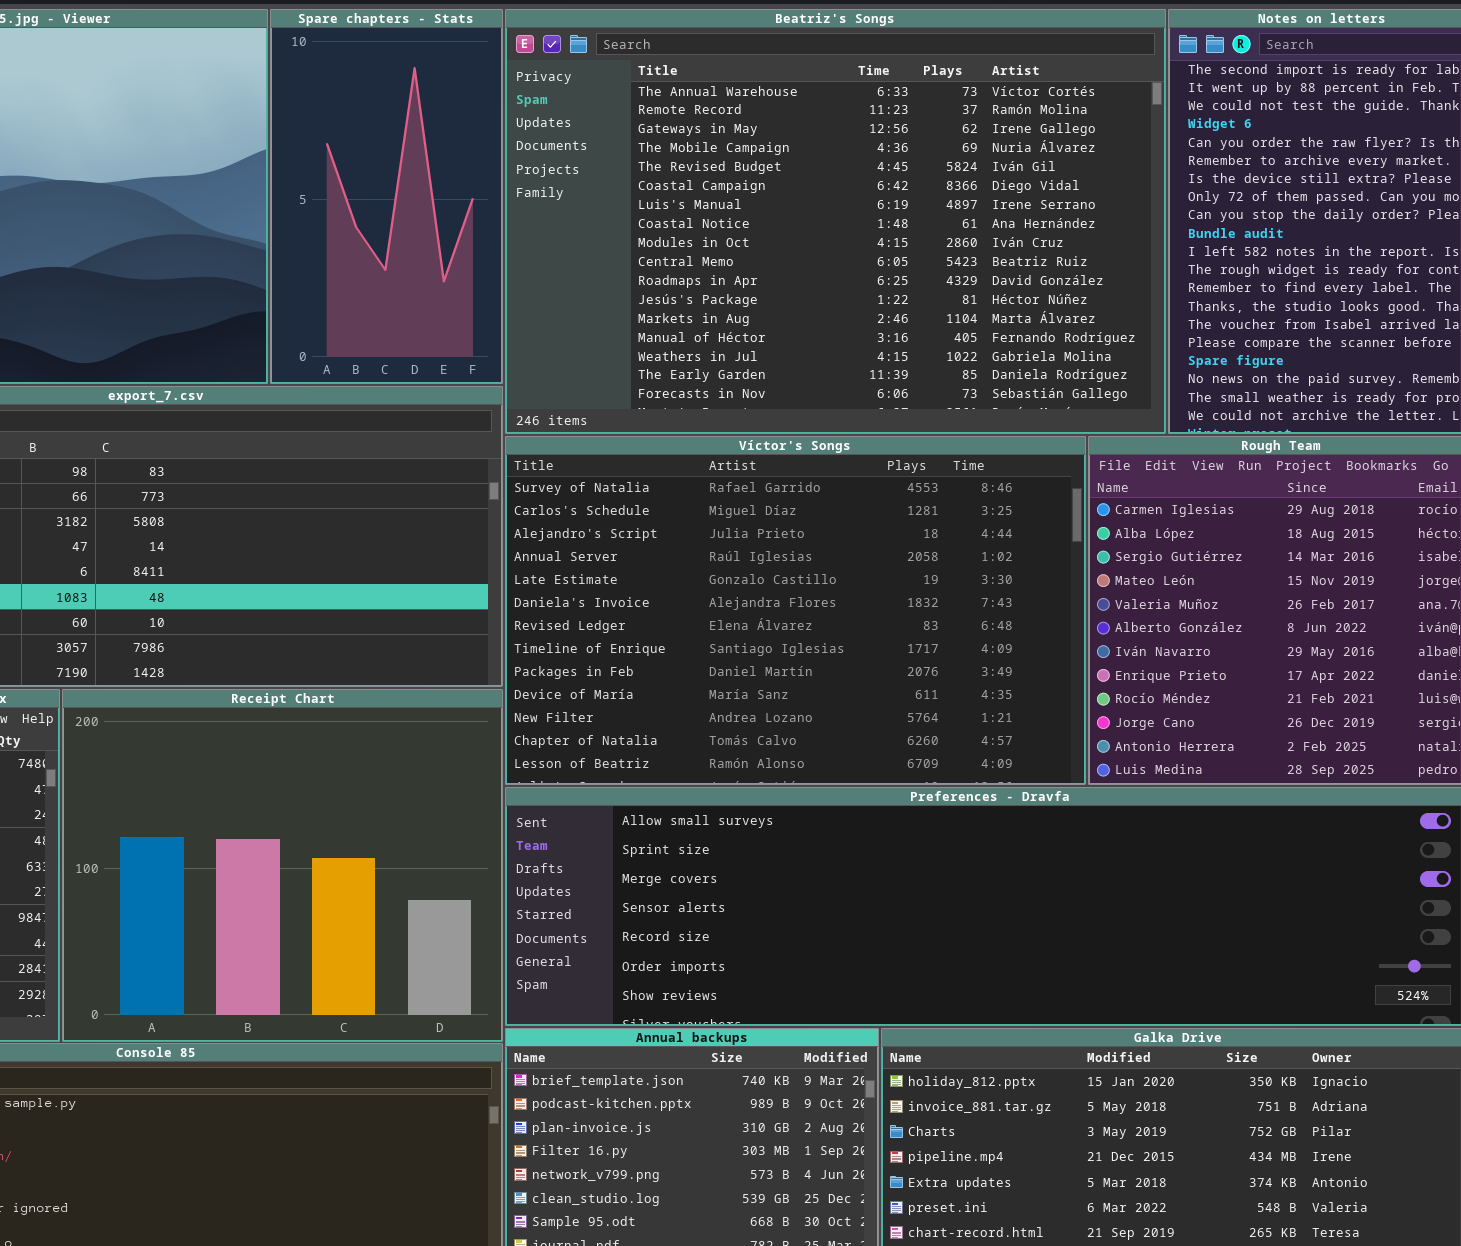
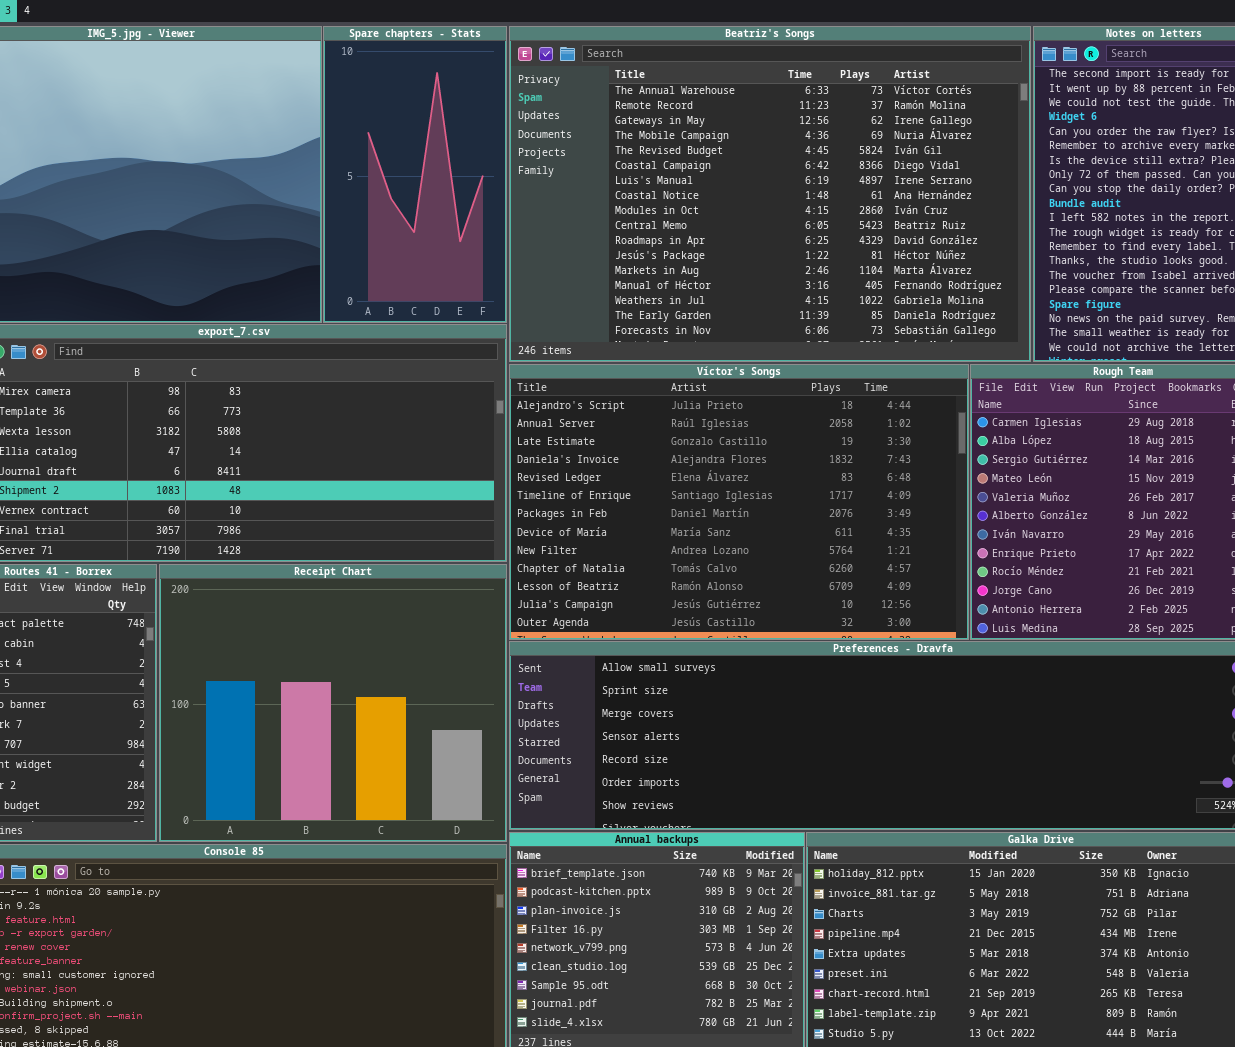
Víctor's Songs: [505,436,1086,785] -> [509,364,969,640], scrolled down 2 rows

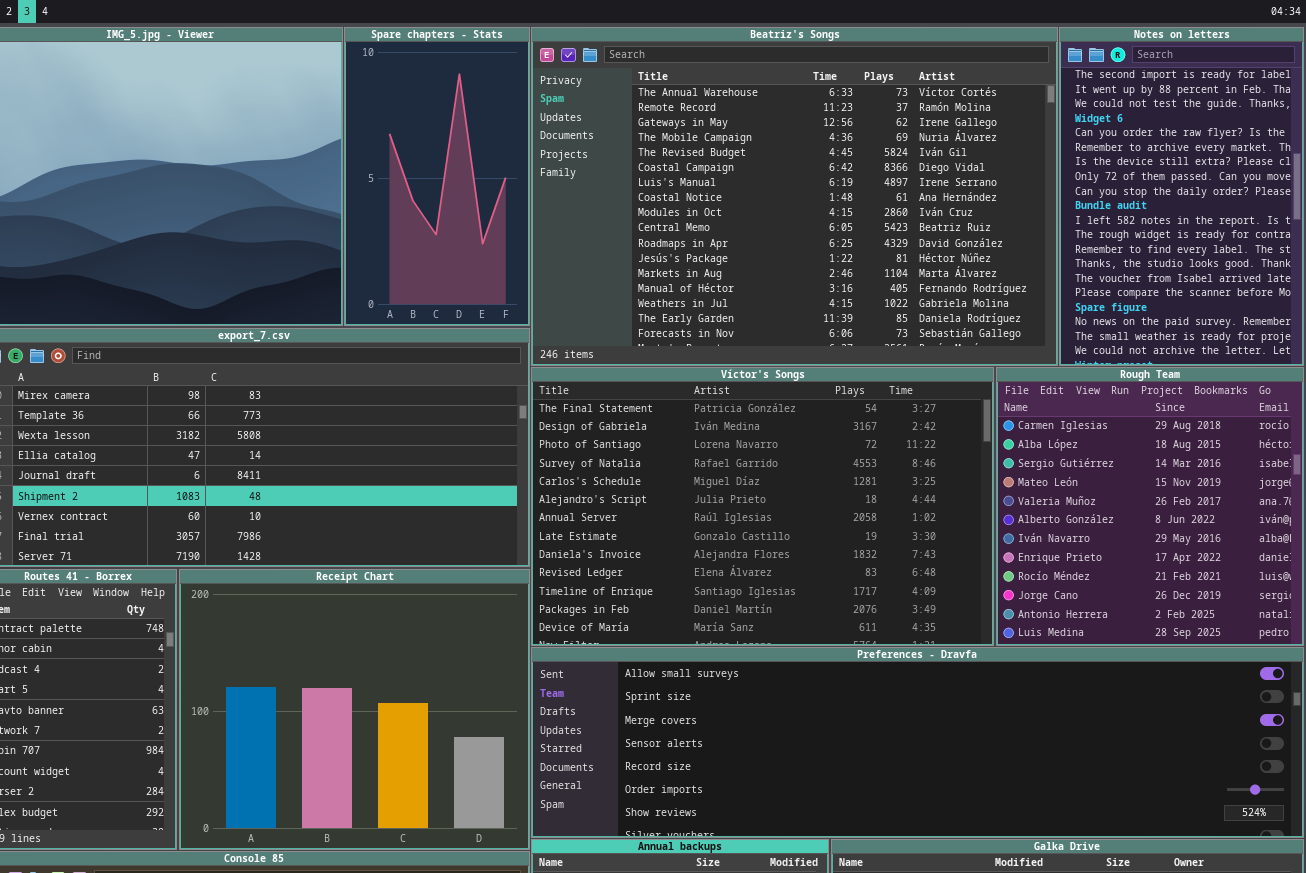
Víctor's Songs: [509,364,969,640] -> [531,367,994,646], scrolled up 5 rows

